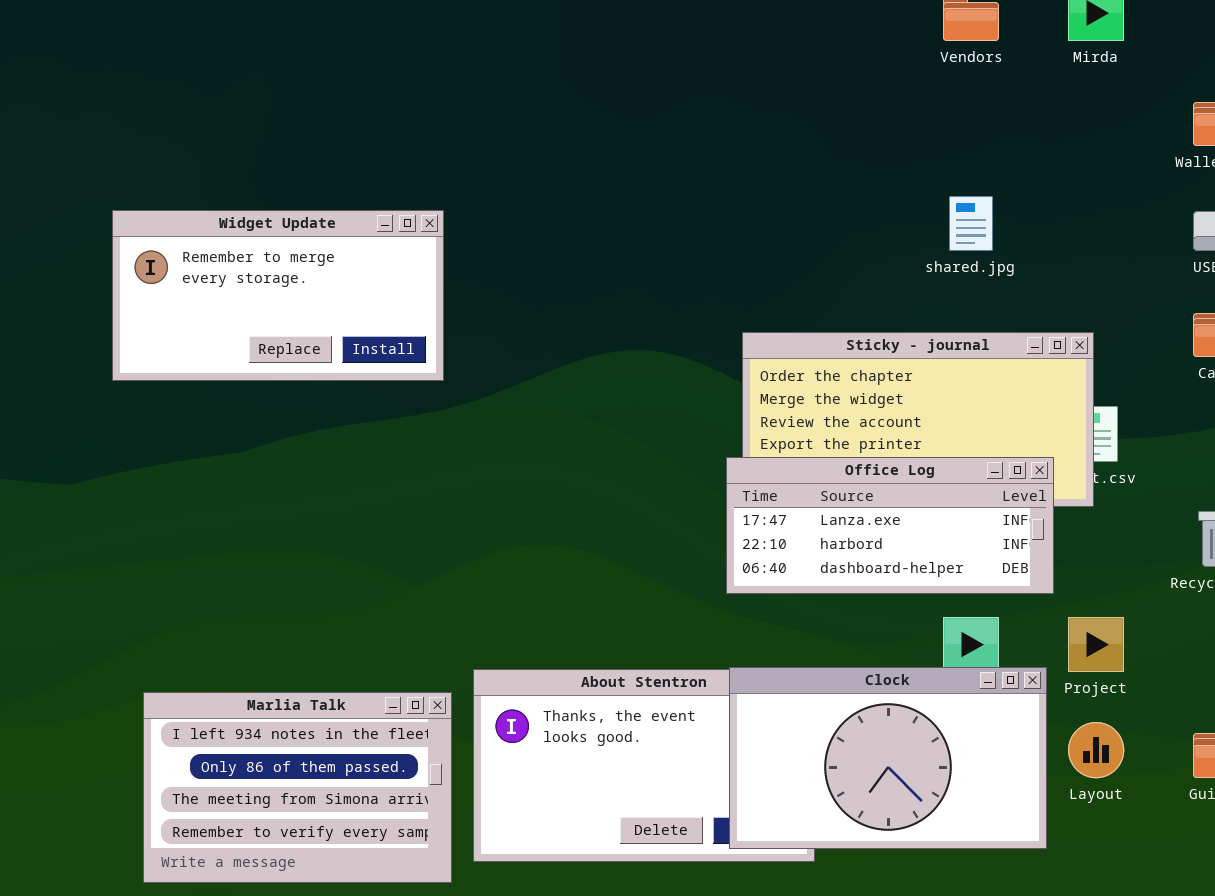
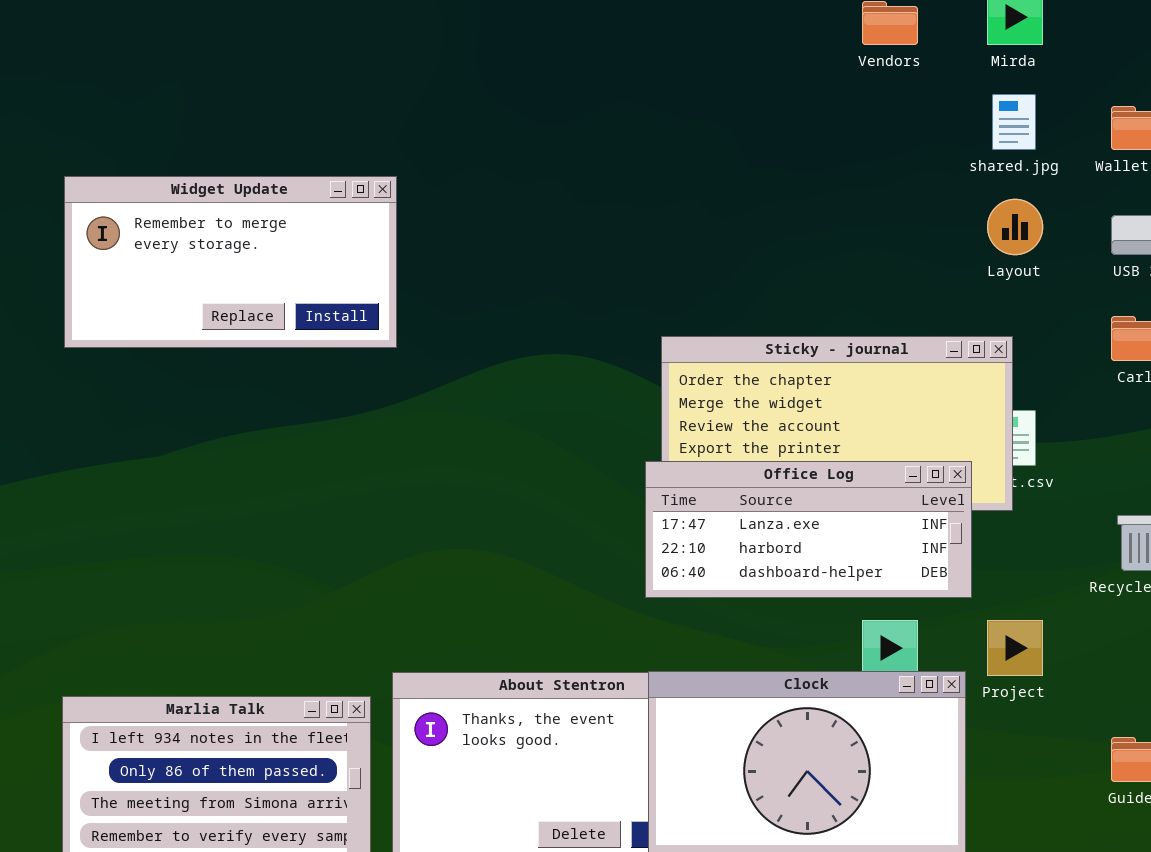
shared.jpg: [949,196,993,251] -> [992,94,1036,150], moved
Widget Update: [112,210,444,381] -> [64,176,397,348], moved
Layout: [1068,722,1124,778] -> [987,199,1043,255], moved

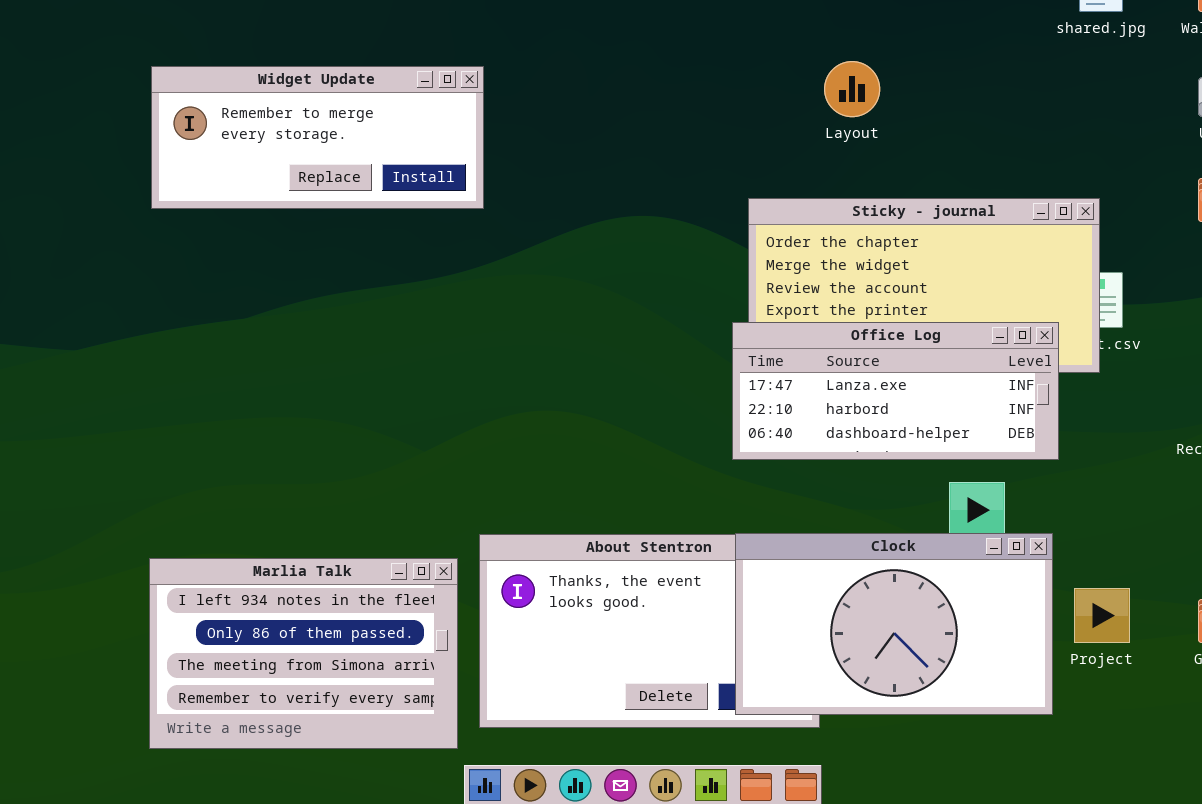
Widget Update: [64,176,397,348] -> [151,66,484,209], resized
Layout: [987,199,1043,255] -> [824,61,880,117], moved
Project: [987,620,1043,676] -> [1074,588,1130,643], moved

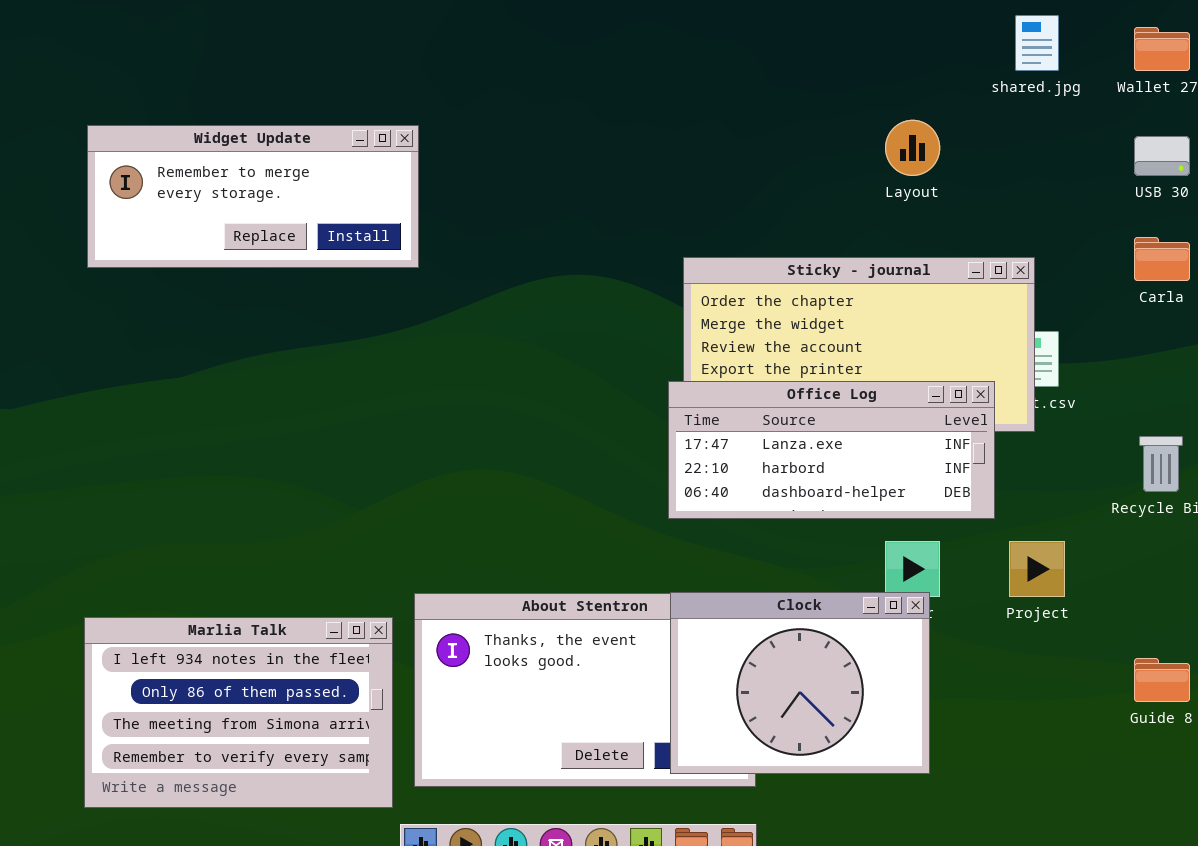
Layout: [824,61,880,117] -> [885,120,940,176], moved
Clock: [735,533,1053,715] -> [670,592,930,774], resized
Project: [1074,588,1130,643] -> [1009,541,1065,597], moved

